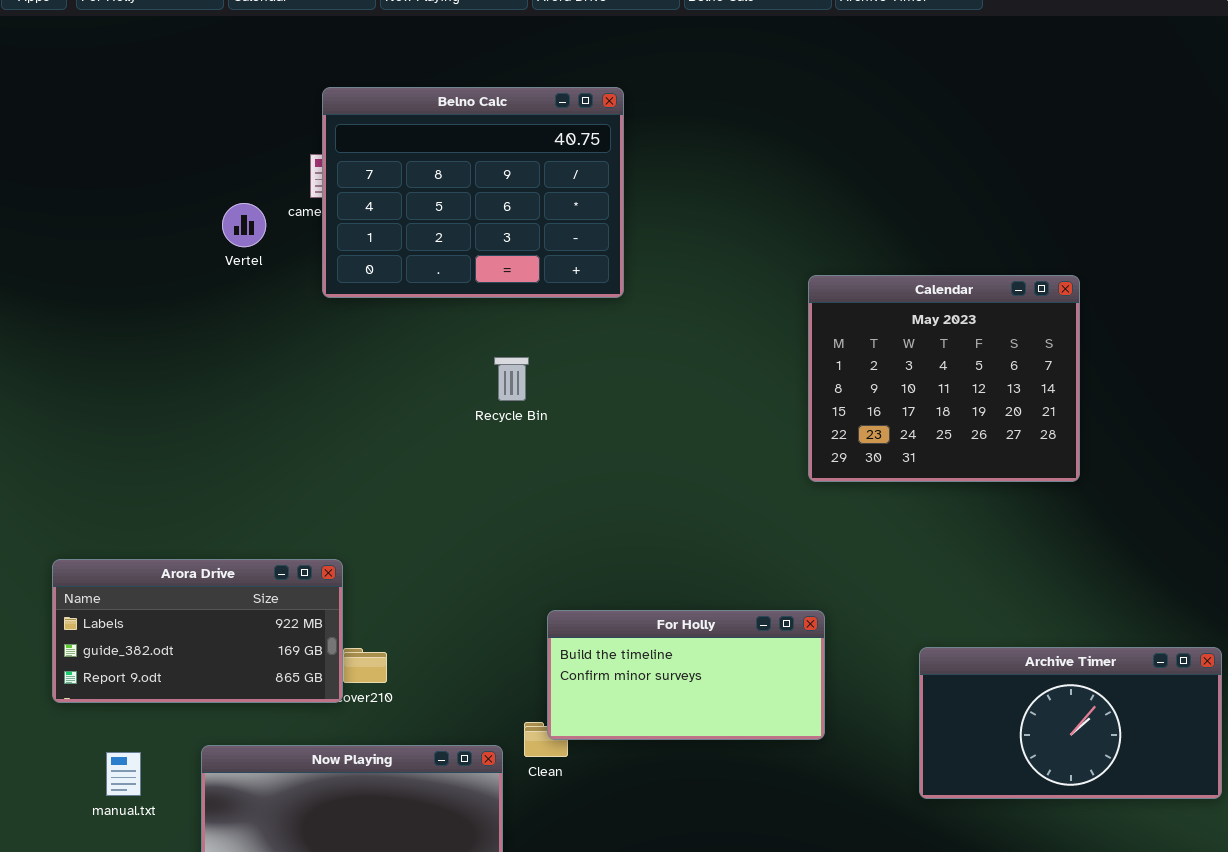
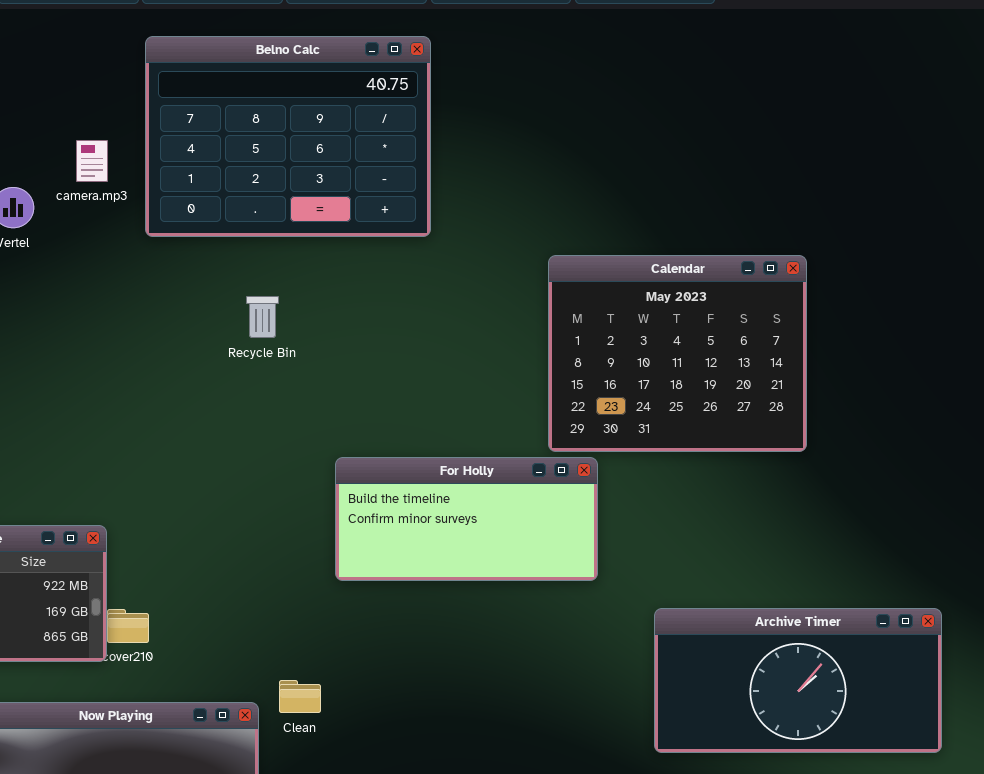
Belno Calc: [322,87,624,298] -> [145,36,431,237], moved
Recycle Bin: [494,357,529,401] -> [246,296,279,338], moved
For Holly: [547,610,825,740] -> [335,457,598,581], moved

